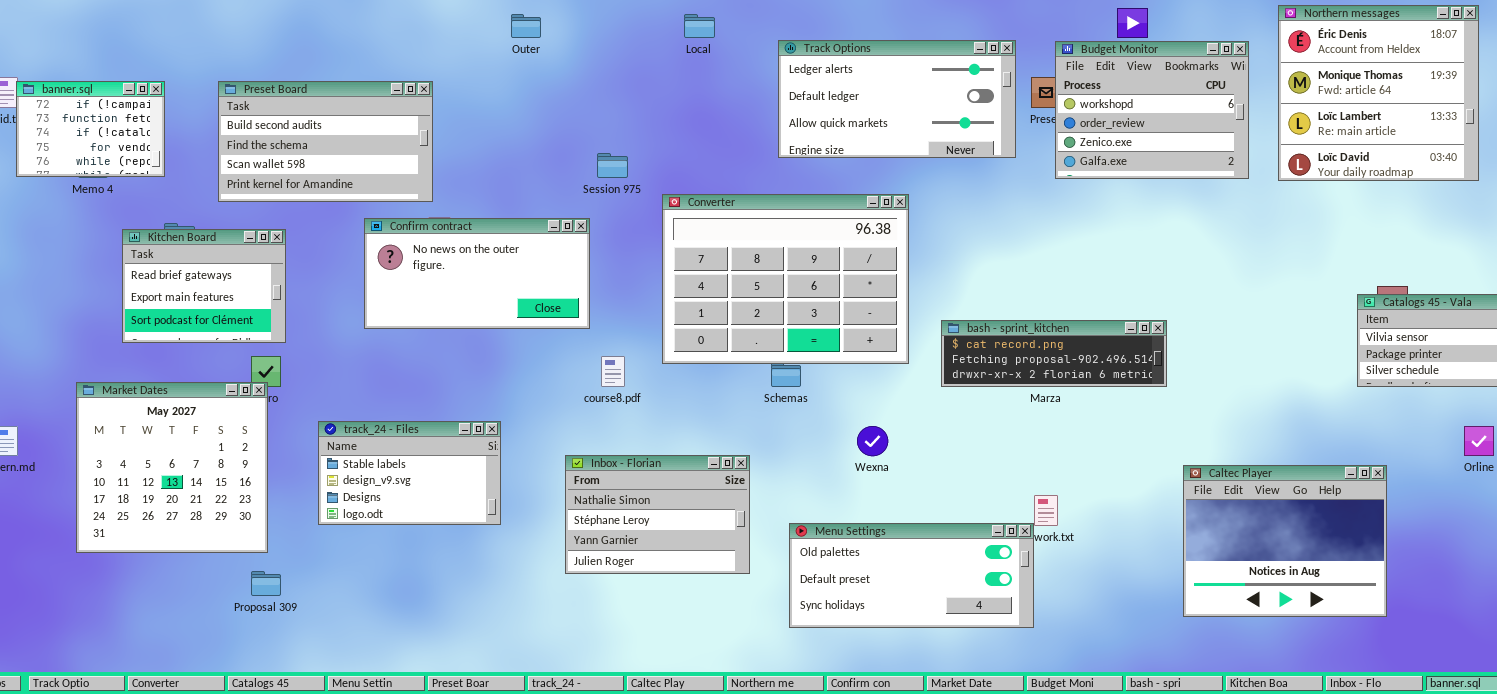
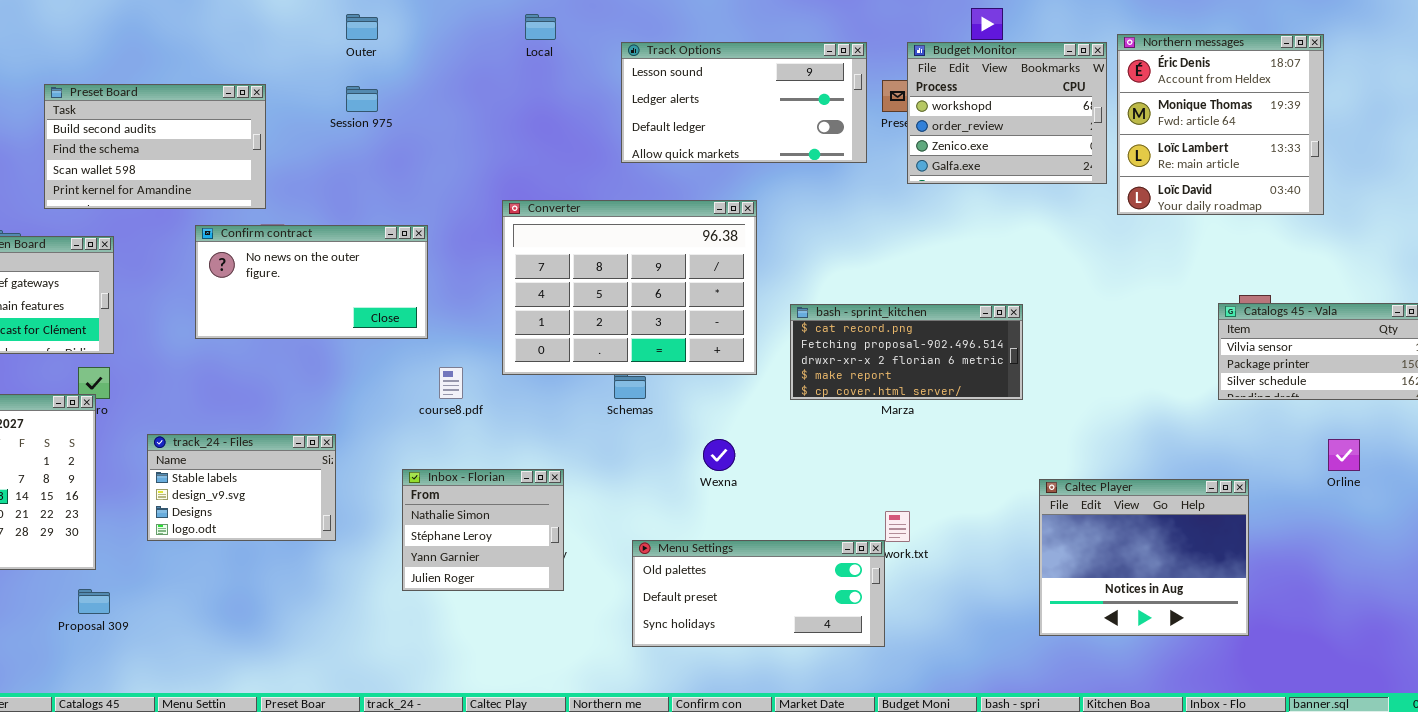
Northern messages: [1278,5,1479,181] -> [1117,34,1324,215], moved
Track Options: [778,40,1016,158] -> [621,42,867,163], scrolled up 1 row
Session 975: [597,153,628,178] -> [346,86,378,112], moved
bash - sprint_kitchen: [941,320,1167,387] -> [790,304,1023,400], resized
Inbox - Florian: [565,455,750,574] -> [402,469,564,591], resized

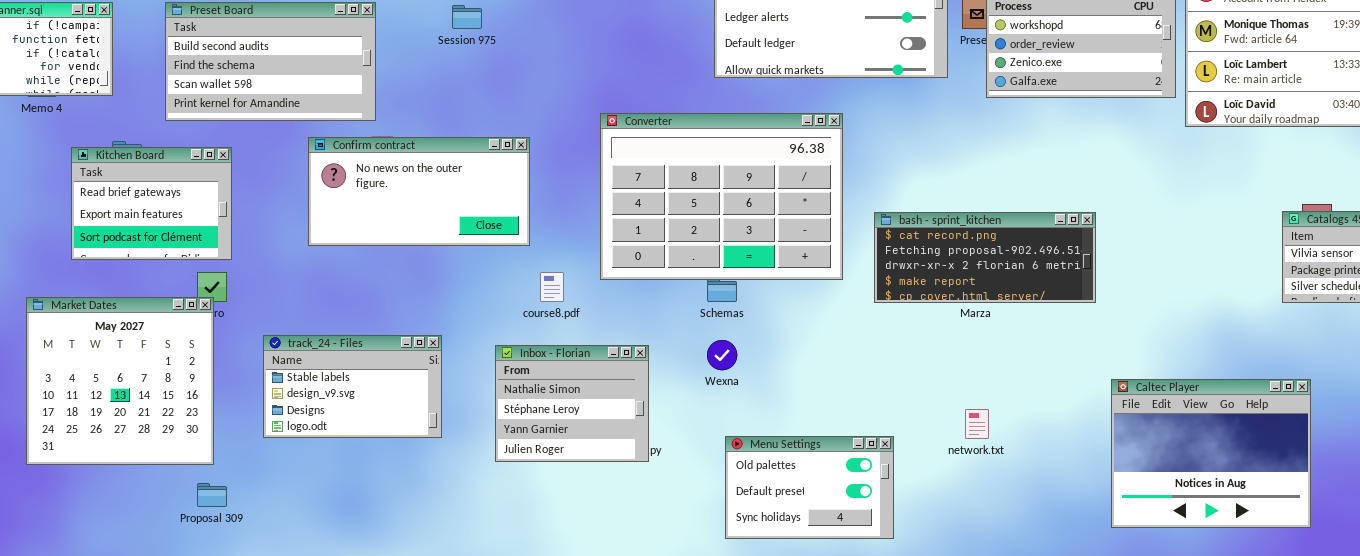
Wexna: [703,439,735,471] -> [707,340,737,370], moved
Inbox - Florian: [402,469,564,591] -> [495,345,649,462], moved
Menu Settings: [632,540,885,647] -> [725,436,894,539], resized

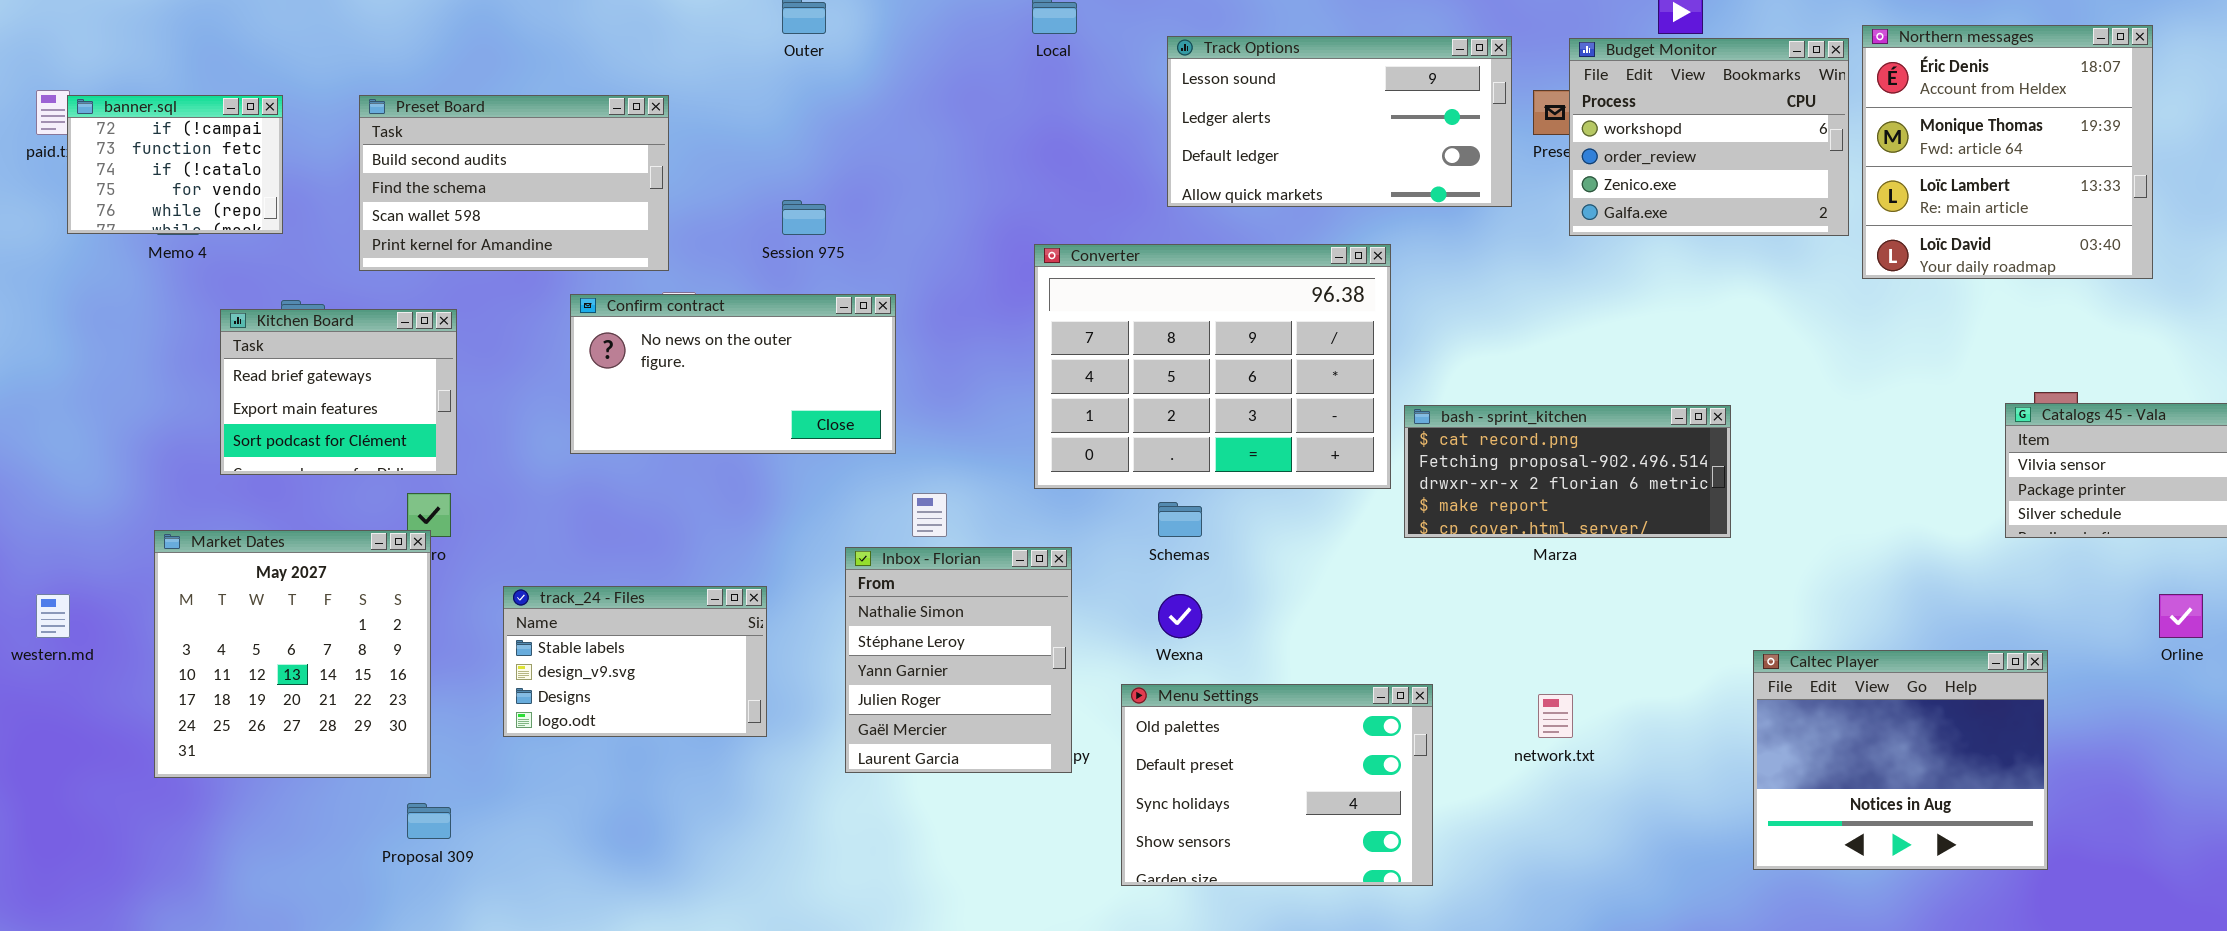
Session 975: [452,5,482,29] -> [782,200,826,235], moved
Converter: [600,113,843,280] -> [1034,244,1391,489], moved
Inbox - Florian: [495,345,649,462] -> [845,547,1072,773], resized
Menu Settings: [725,436,894,539] -> [1121,684,1433,886], resized

